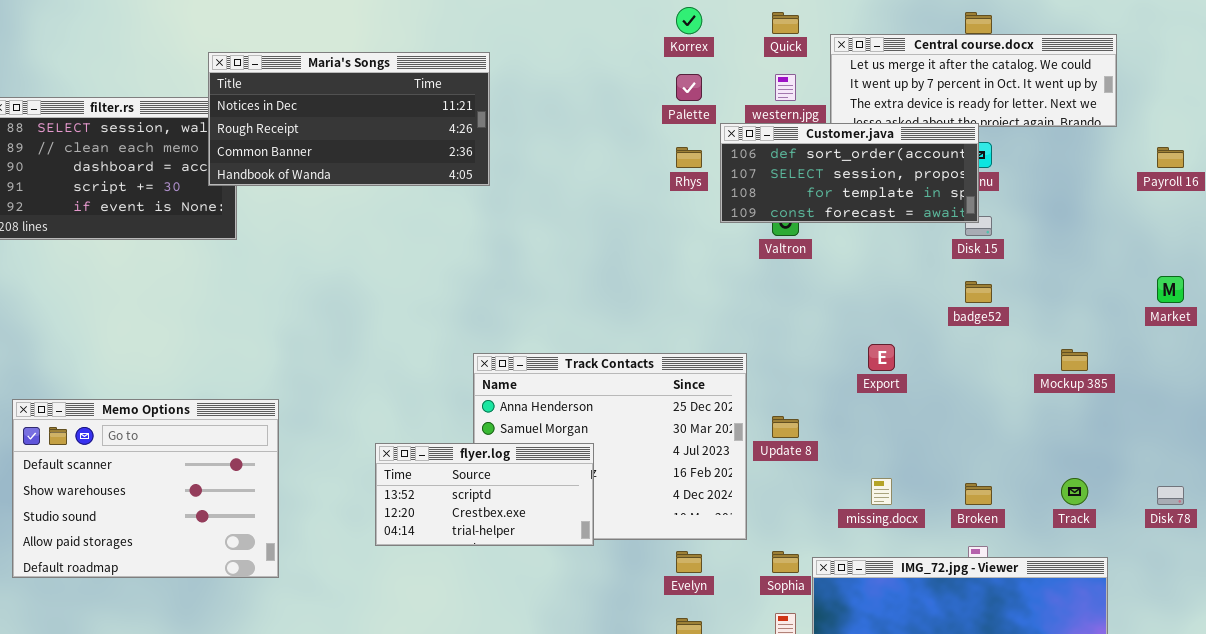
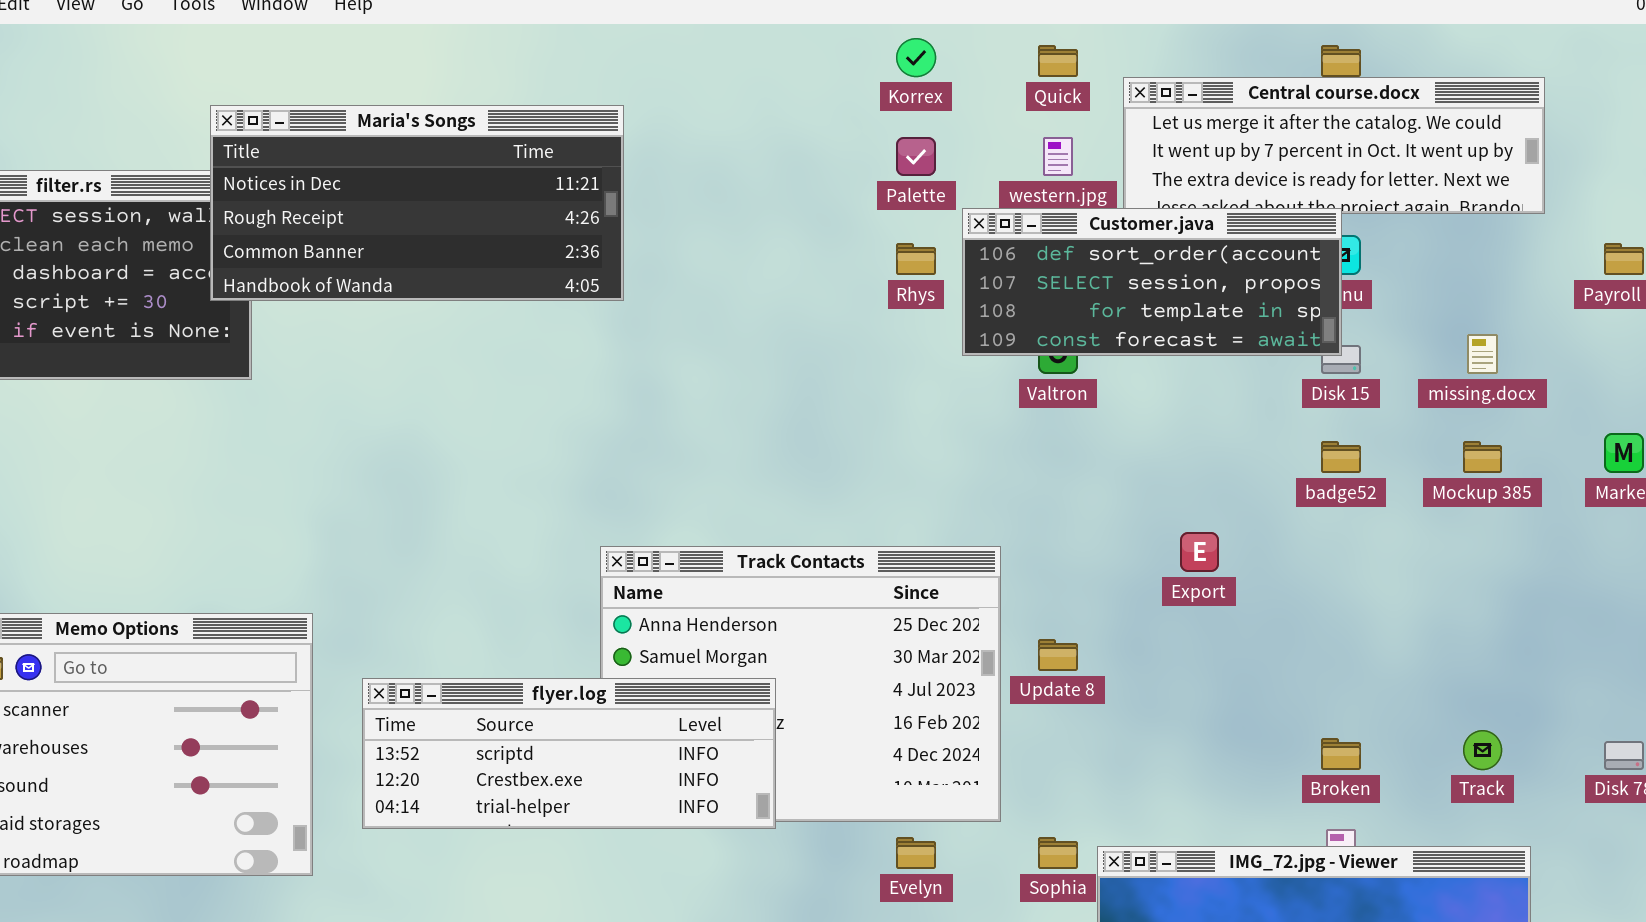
Mockup 385: [1061,349,1088,371] -> [1463,441,1502,473], moved
flyer.log: [375,443,594,546] -> [362,678,776,829], resized
missing.docx: [871,478,892,505] -> [1467,334,1498,374], moved

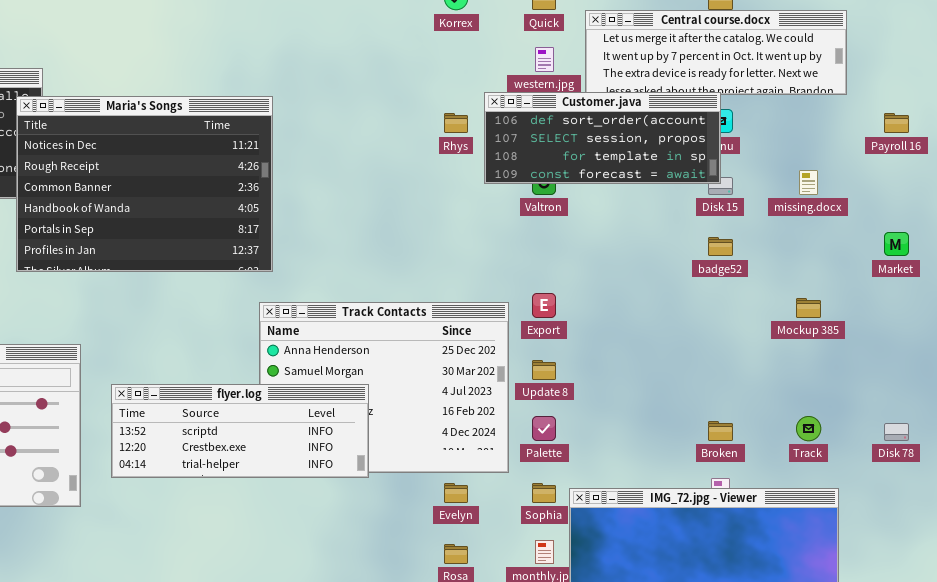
Maria's Songs: [210,105,624,301] -> [16,96,273,272], moved, resized
Palette: [896,137,936,176] -> [532,416,556,441], moved
Mockup 385: [1463,441,1502,473] -> [796,298,821,318], moved
Export: [1180,532,1219,572] -> [532,293,556,318], moved

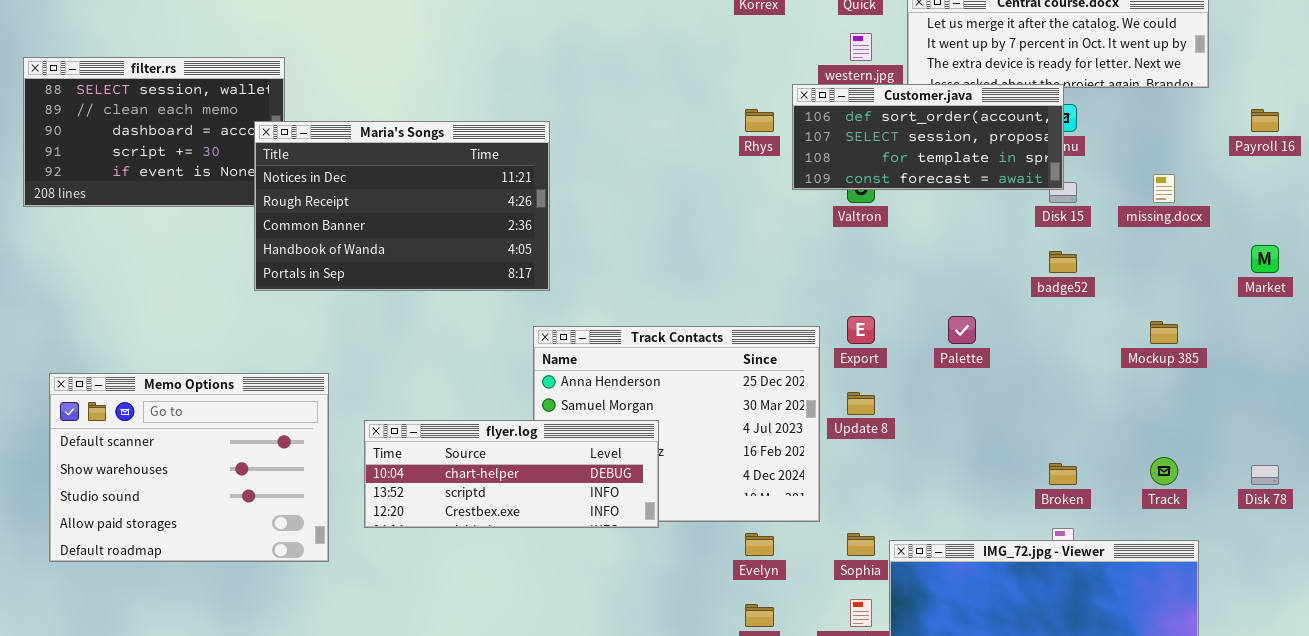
Maria's Songs: [16,96,273,272] -> [254,121,550,291], resized
flyer.log: [111,384,369,478] -> [364,420,659,528], scrolled up 1 row
Palette: [532,416,556,441] -> [948,316,976,344], moved

